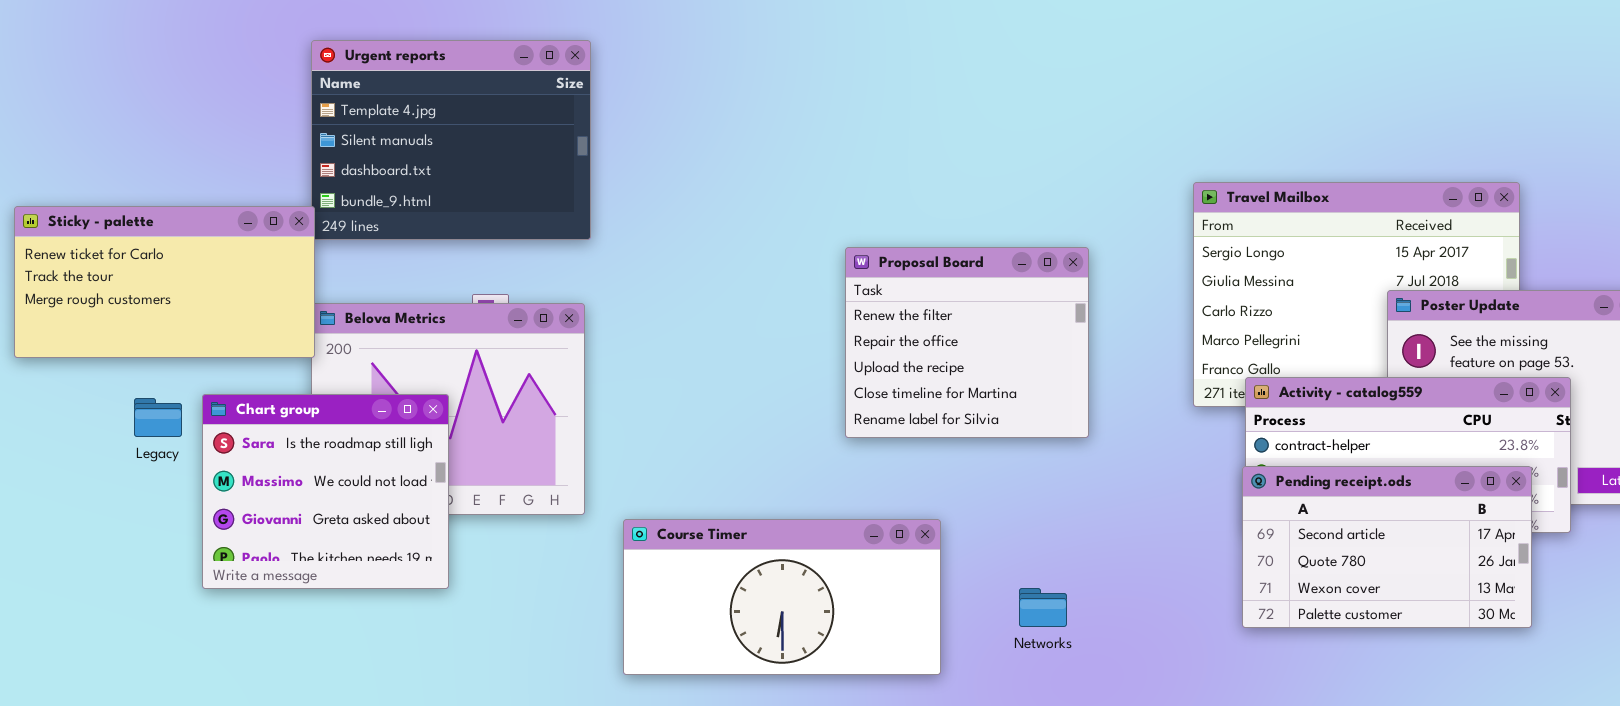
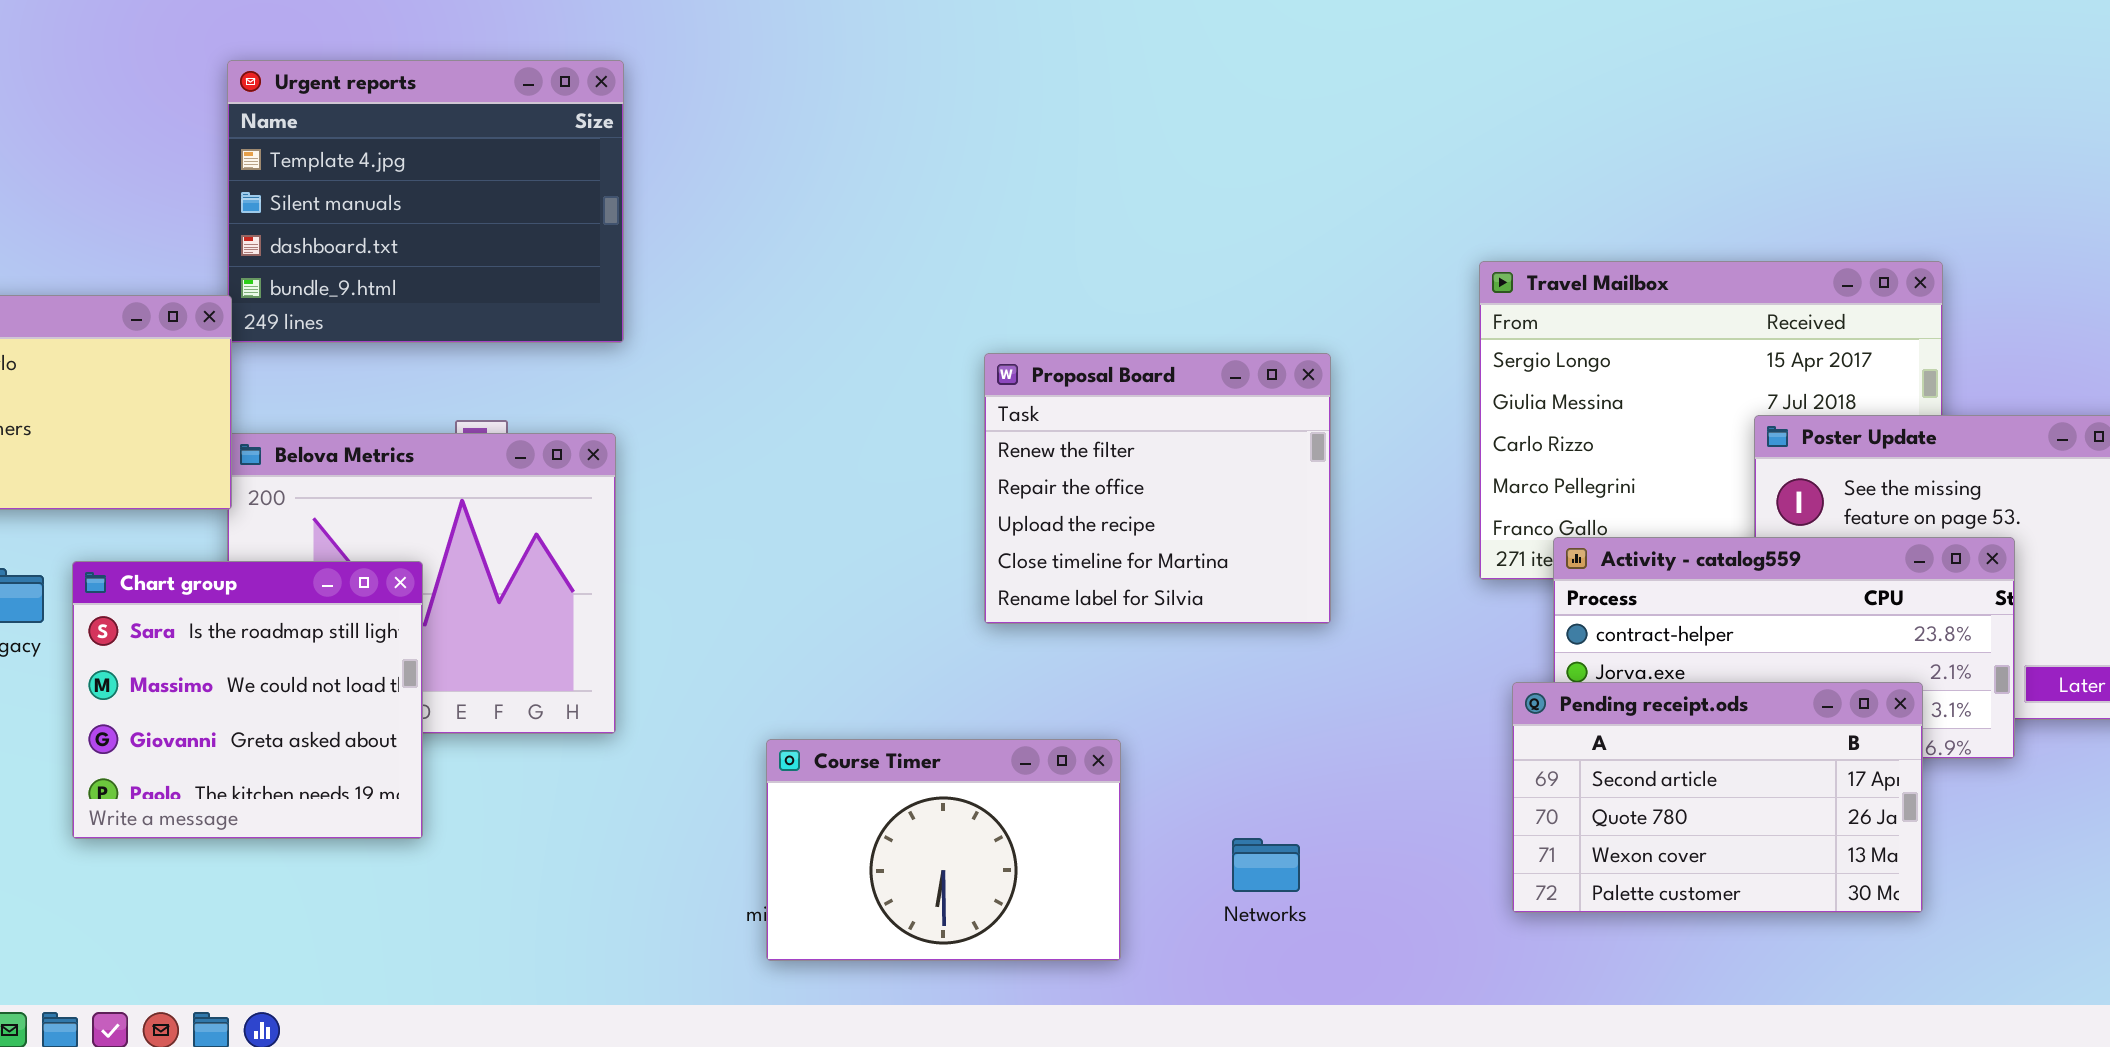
Pending receipt.ods: [1242,466,1532,628] -> [1512,682,1923,913], moved
Course Timer: [623,519,941,675] -> [766,739,1121,961], resized

